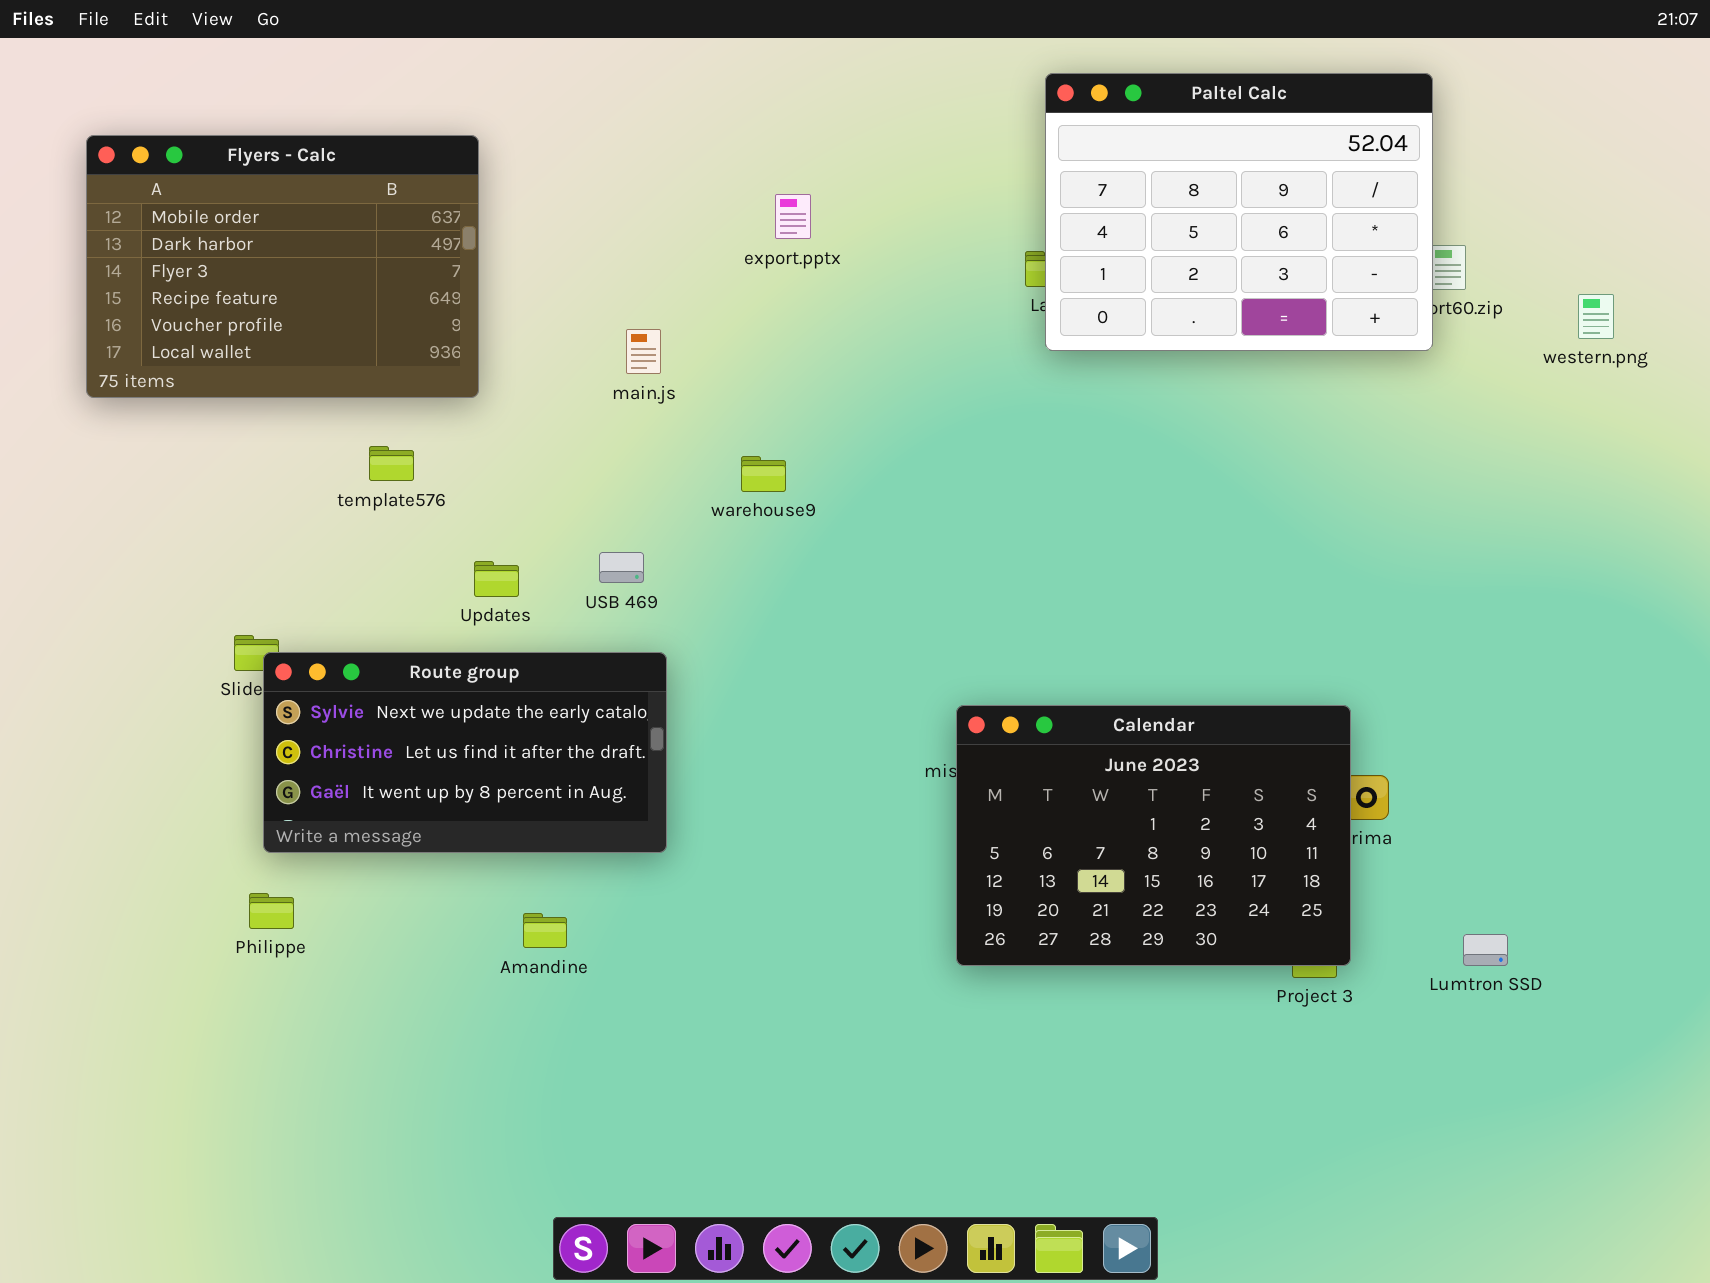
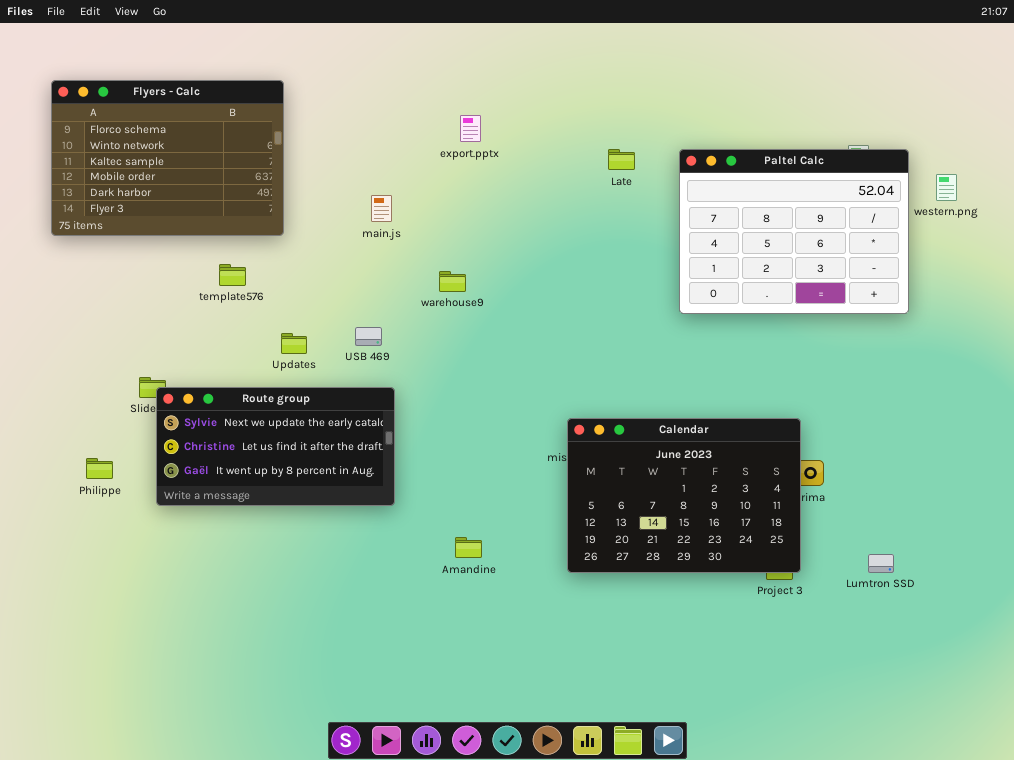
Paltel Calc: [1045,73,1433,351] -> [679,149,909,314], moved
Flyers - Calc: [86,135,479,398] -> [51,80,284,236], scrolled up 3 rows
Philippe: [249,893,294,929] -> [86,458,113,479], moved
Amandine: [523,913,567,948] -> [455,537,482,558], moved

